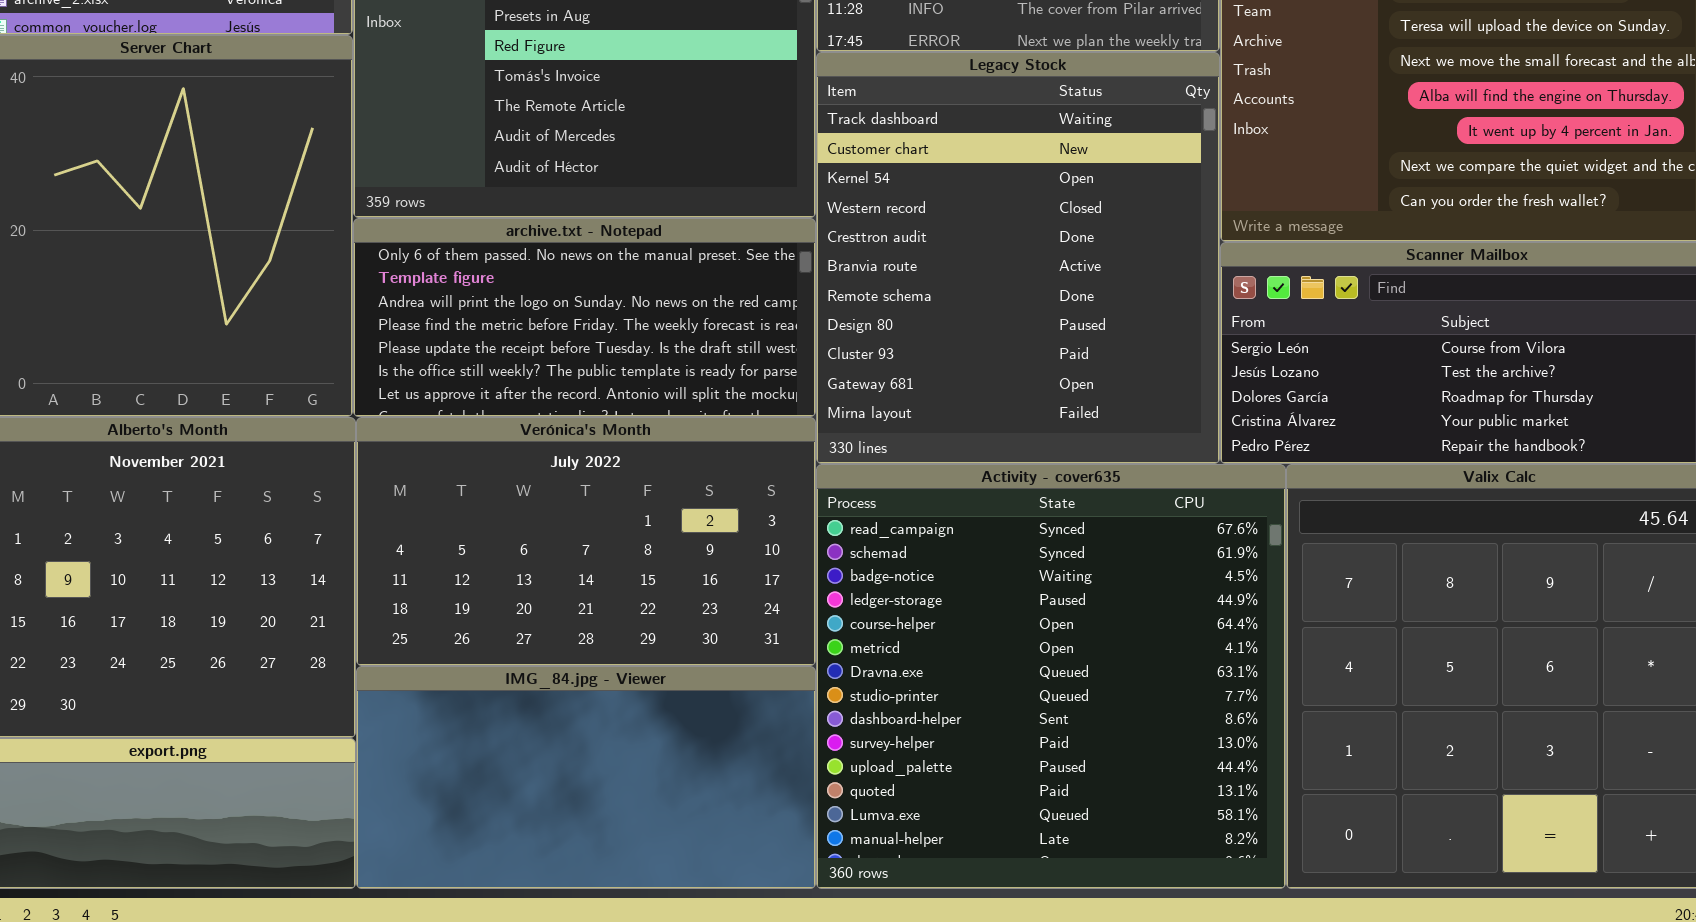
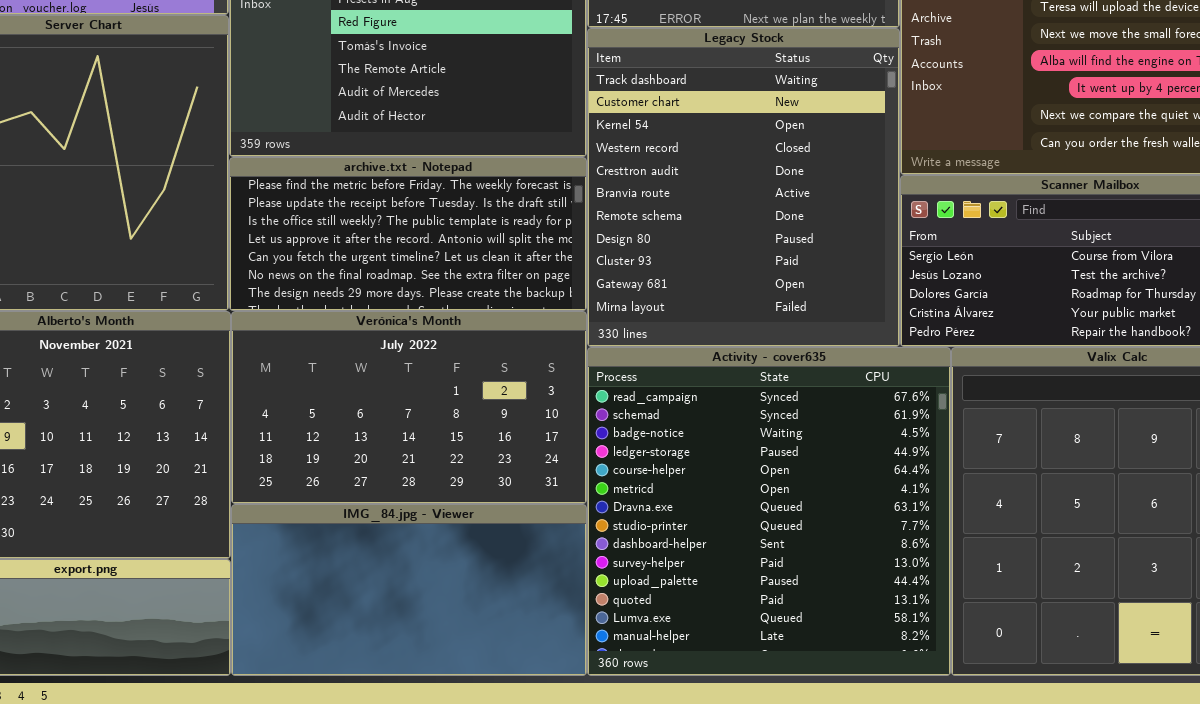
archive.txt - Notepad: [353,218,816,417] -> [229,157,587,311], scrolled down 3 rows

